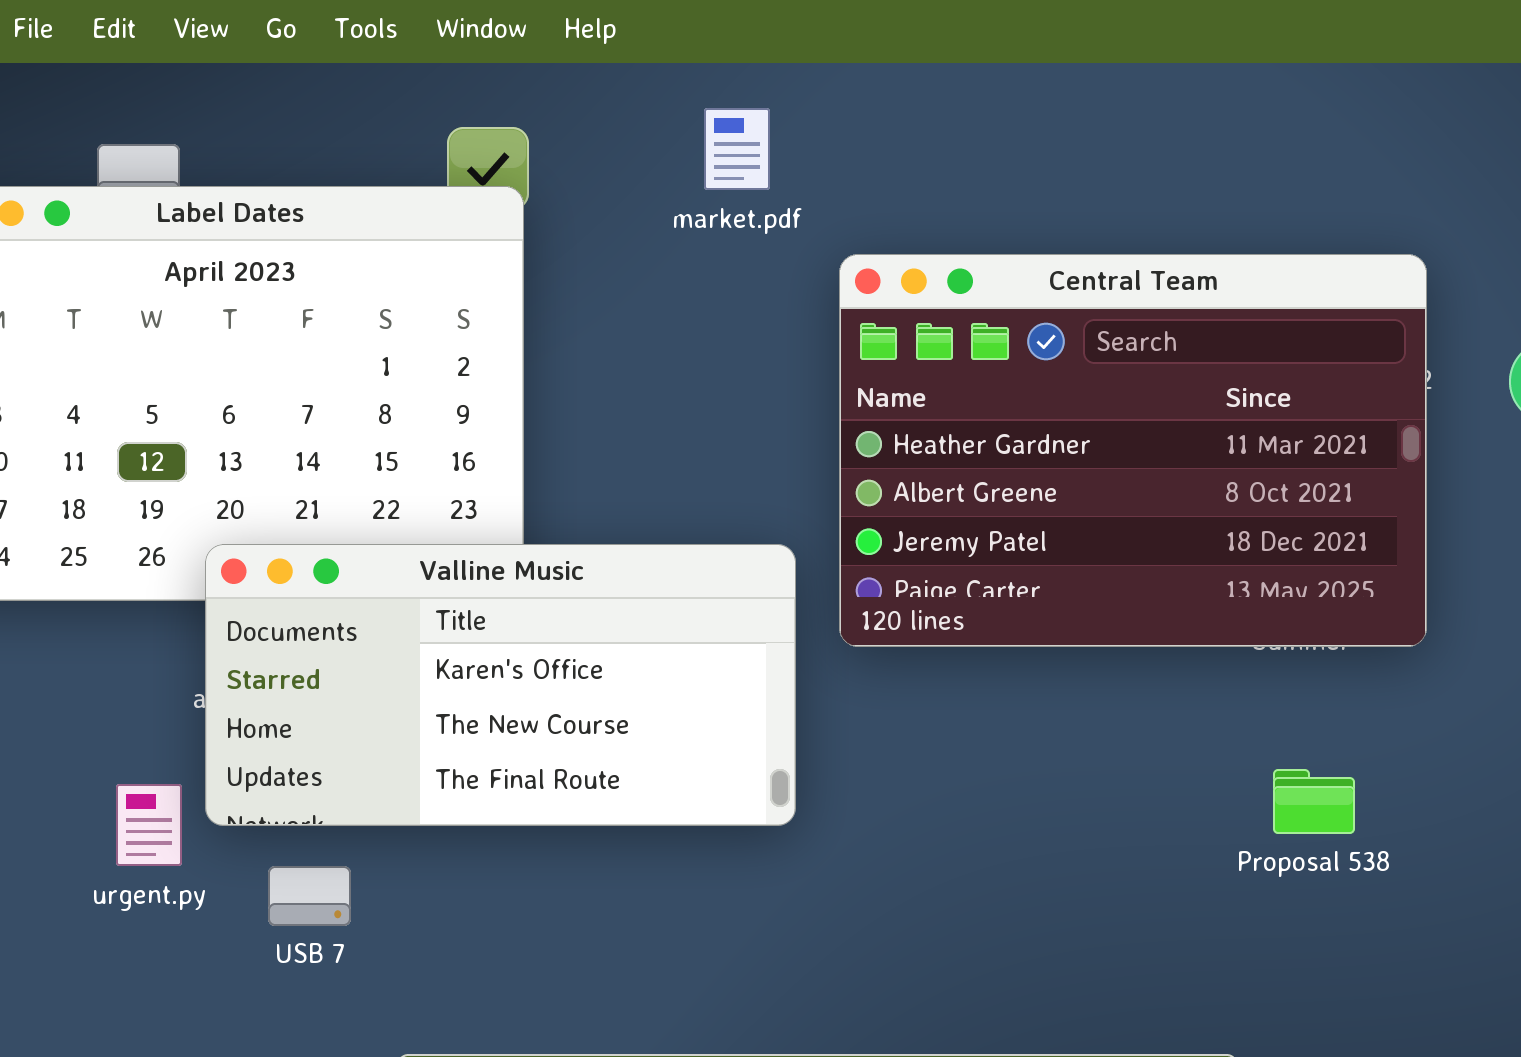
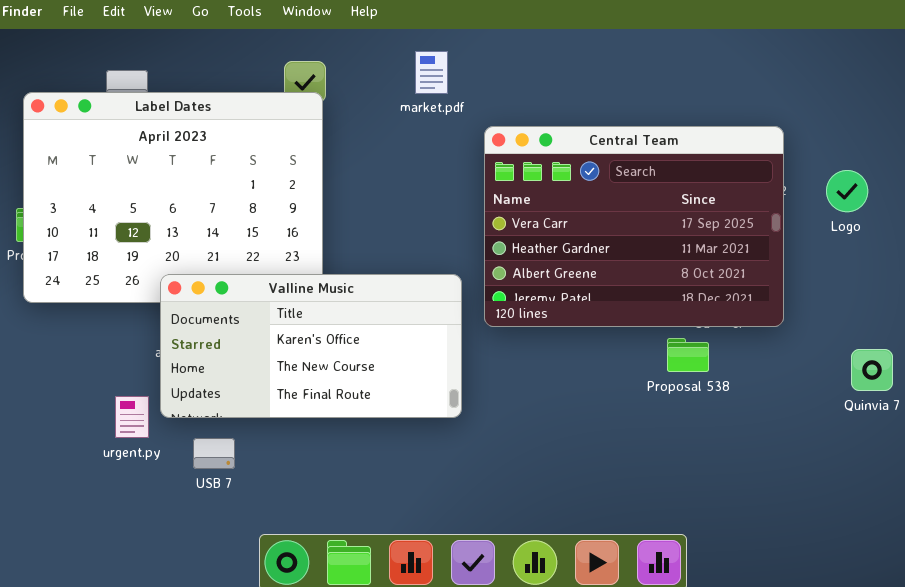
Central Team: [839,254,1427,647] -> [484,126,784,327], scrolled up 1 row
Proposal 538: [1273,769,1355,834] -> [667,338,709,372], moved

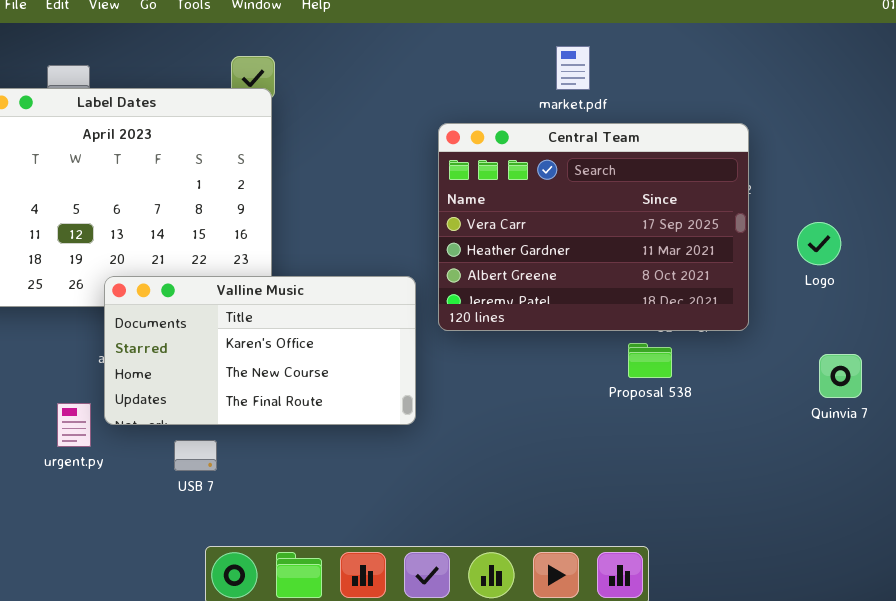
market.pdf: [415,51,448,94] -> [556,46,590,90], moved
Logo: [826,170,868,212] -> [797,222,841,265], moved
USB 7: [193,438,235,469] -> [174,440,217,471], moved

